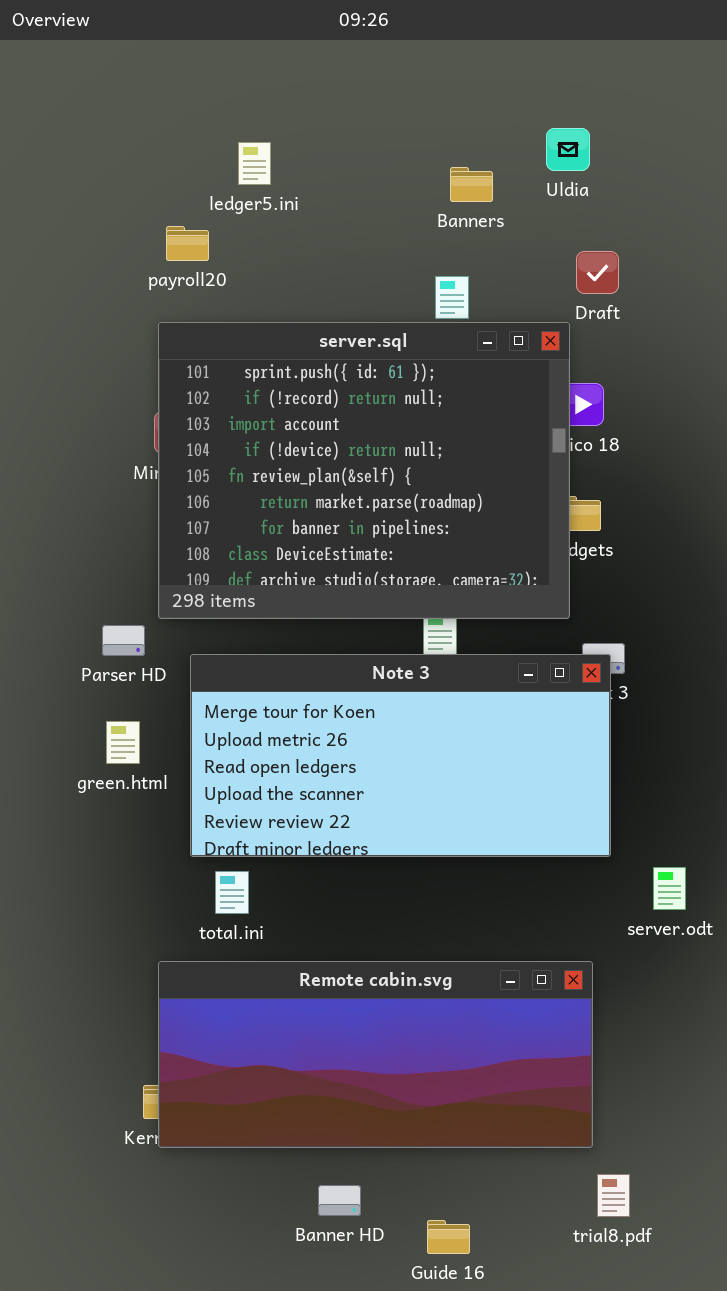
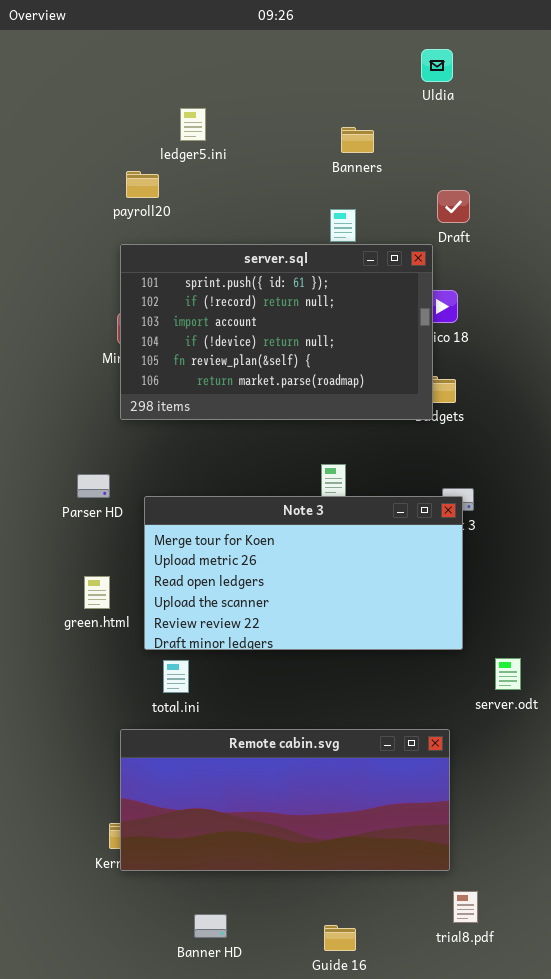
Uldia: [546,128,590,171] -> [421,49,453,82], moved
server.sql: [158,322,570,619] -> [120,244,433,420], resized
green.html: [106,721,140,764] -> [84,576,110,609], moved
Banner HD: [318,1185,361,1216] -> [194,914,227,938], moved

